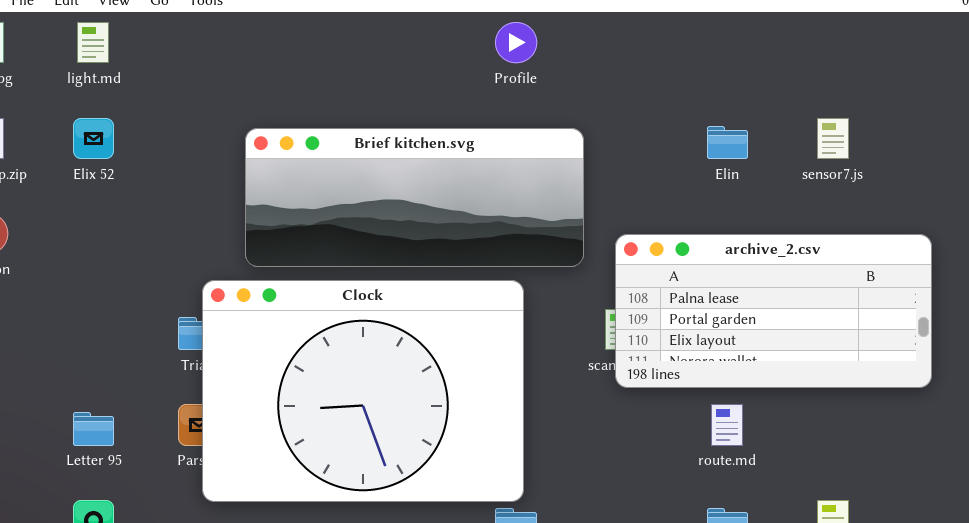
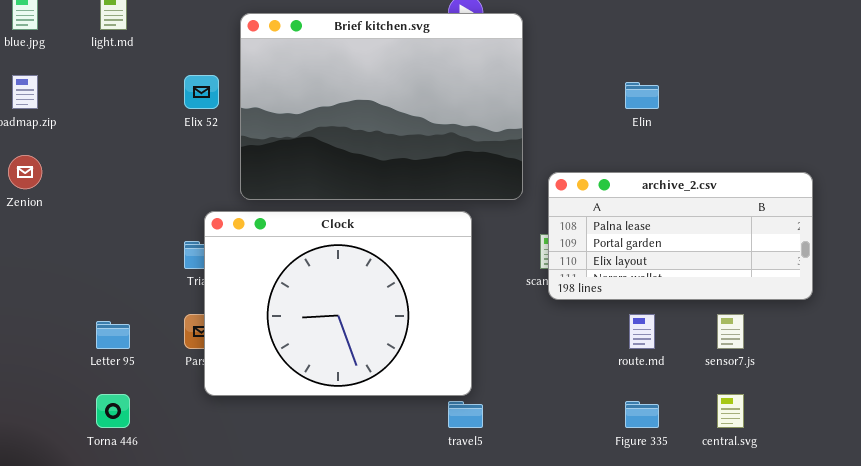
Elix 52: [73,118,114,159] -> [184,75,219,109], moved
sensor7.js: [817,118,849,159] -> [717,314,744,349], moved
Brief kitchen.svg: [245,128,584,267] -> [240,13,523,200], resized

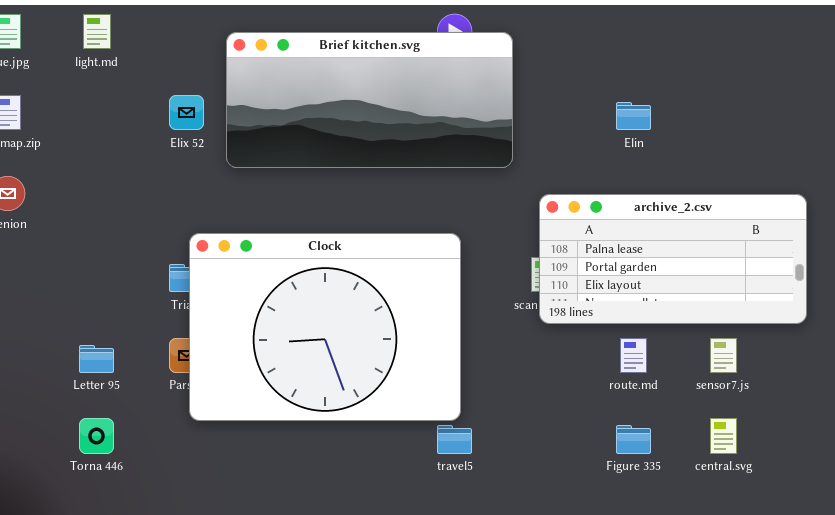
Brief kitchen.svg: [240,13,523,200] -> [226,32,513,168], resized

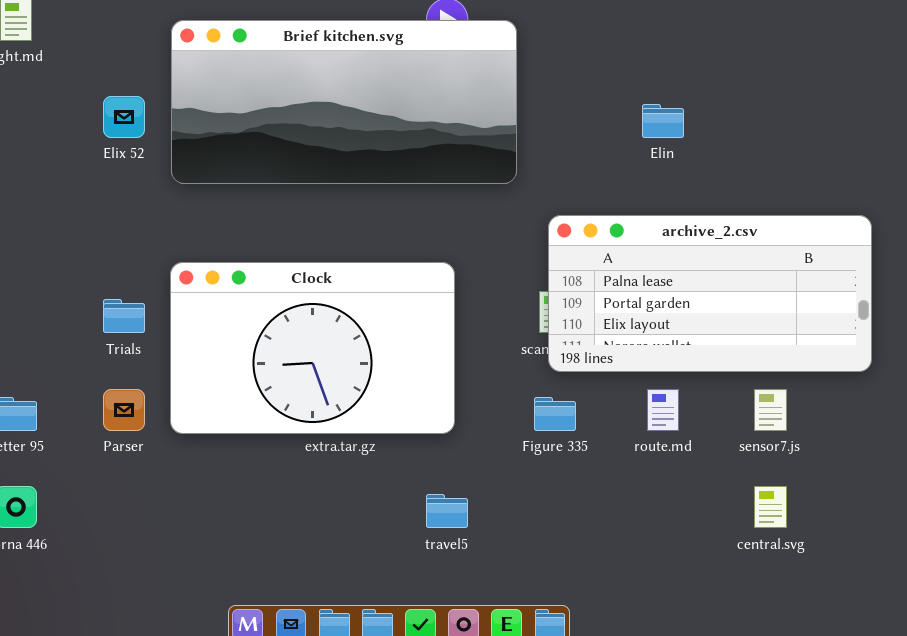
Clock: [189,233,461,421] -> [170,262,455,434], resized
Figure 335: [616,425,651,454] -> [534,397,576,431], moved

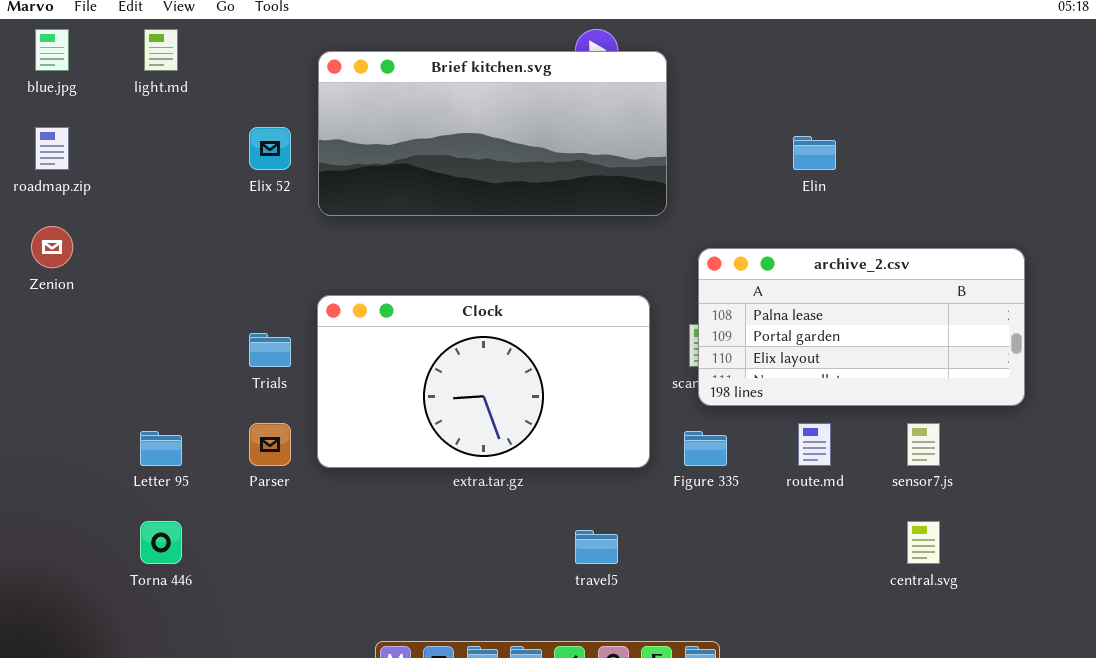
Clock: [170,262,455,434] -> [317,295,650,468], resized

